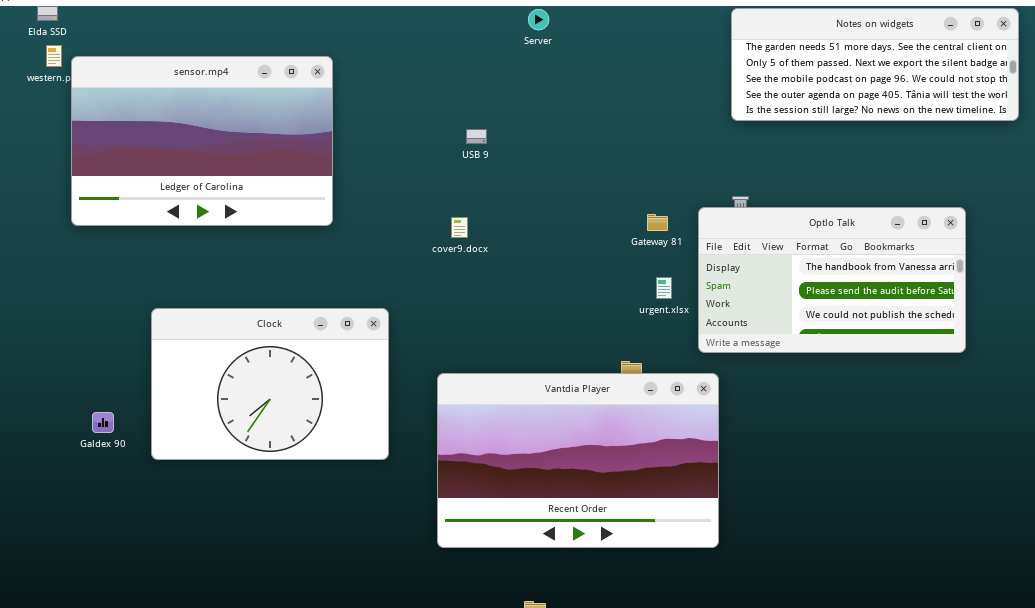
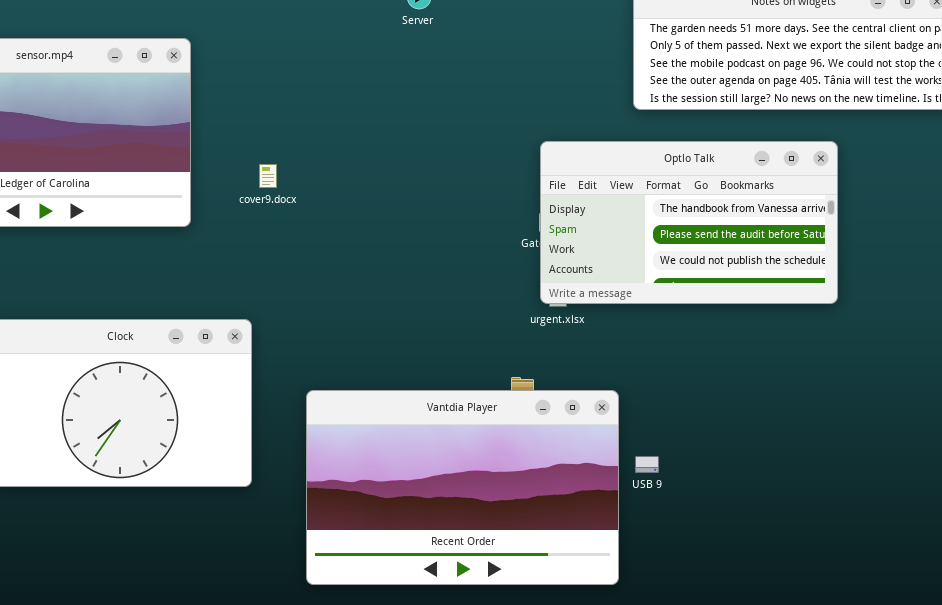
USB 9: [466,129,487,144] -> [635,456,659,473], moved
Optlo Talk: [698,207,966,353] -> [540,141,838,304], moved
cover9.docx: [451,217,468,238] -> [259,164,277,188], moved

